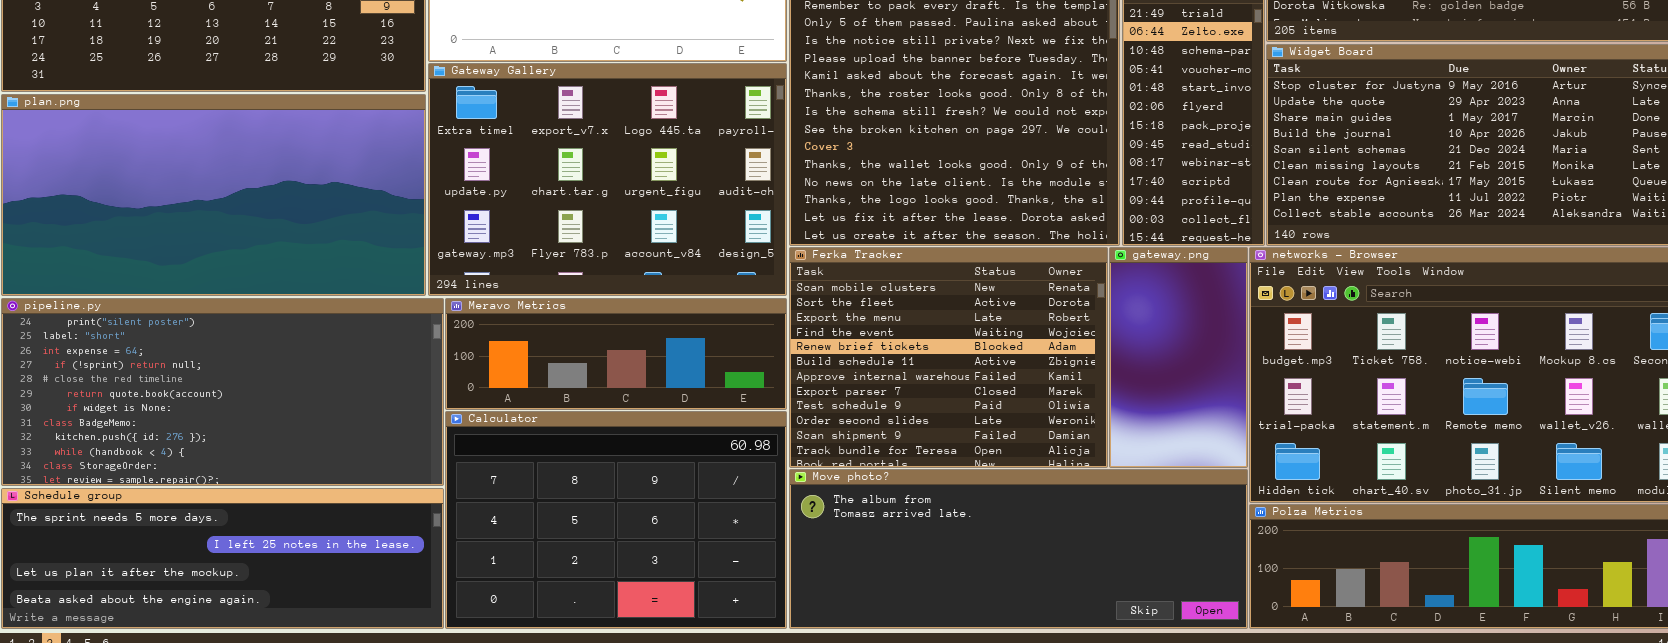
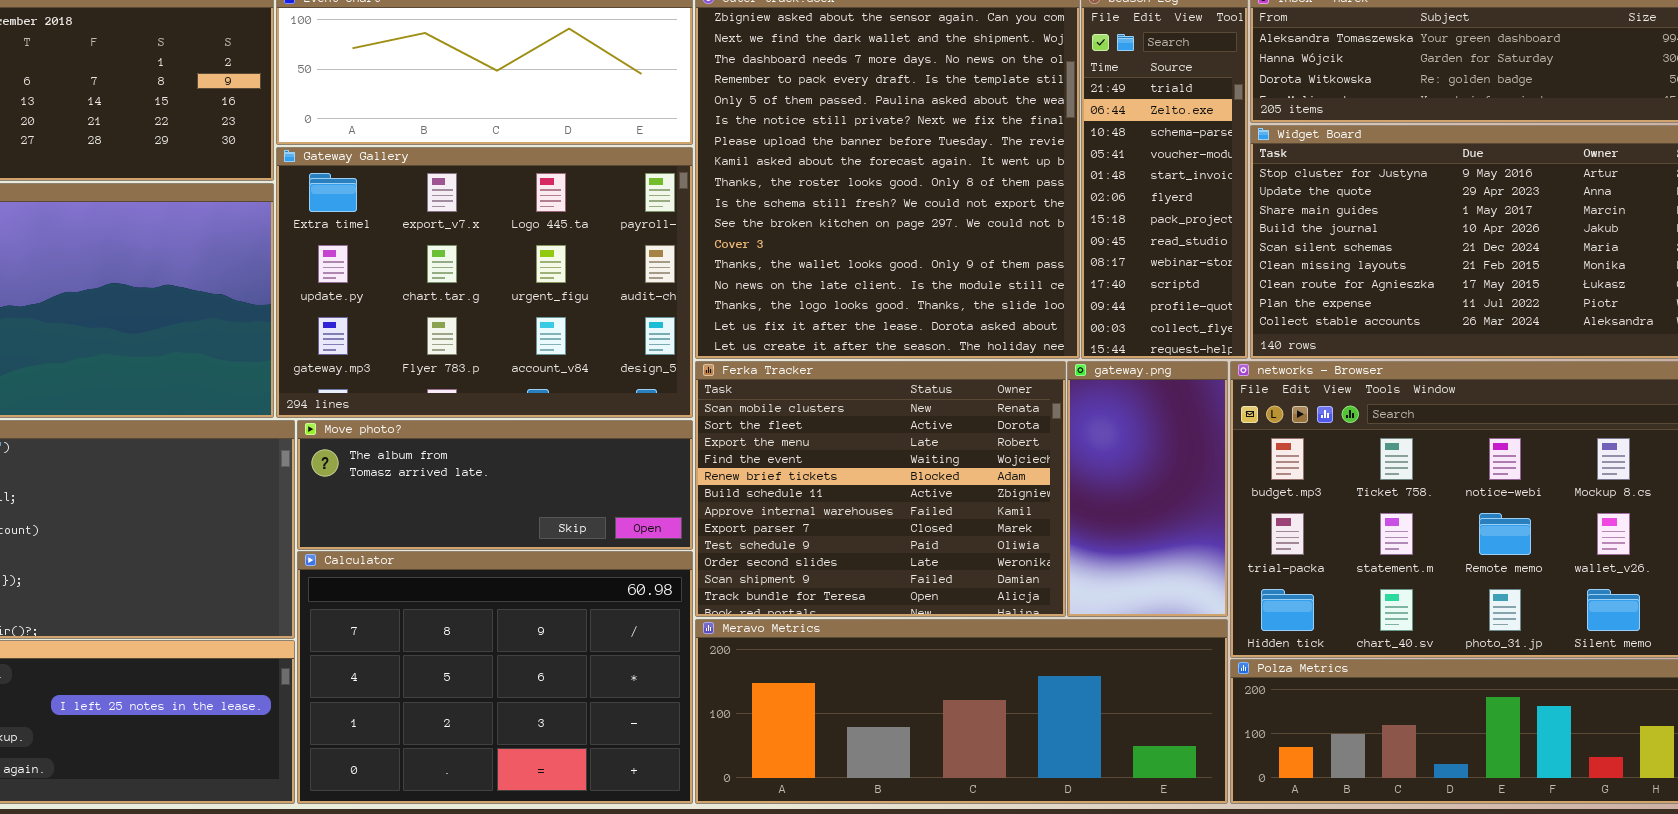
Meravo Metrics: [445,298,787,410] -> [695,619,1228,804], moved, resized
Move photo?: [789,469,1248,629] -> [297,420,693,550], moved, resized

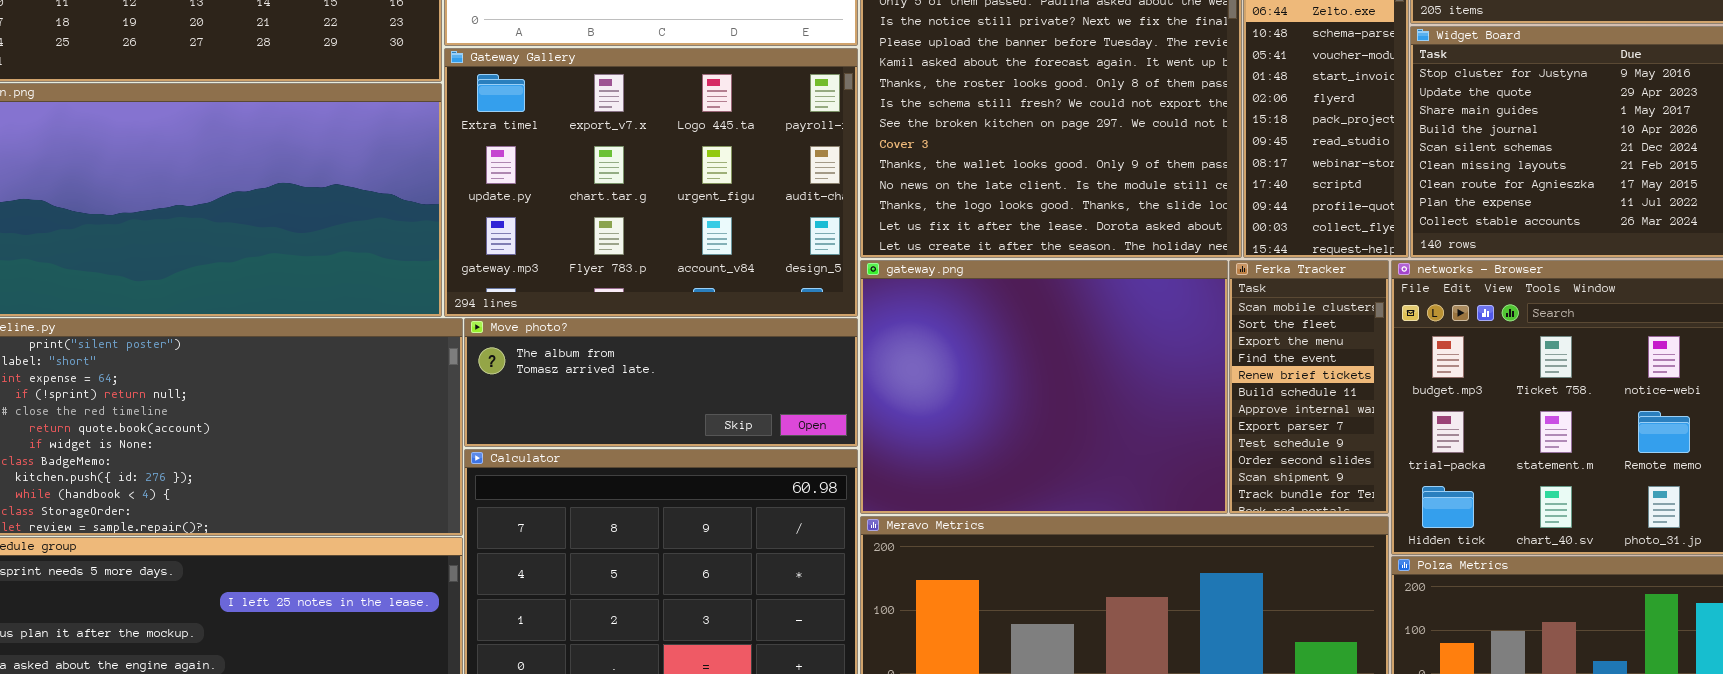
Ferka Tracker: [695,361,1066,617] -> [1229,260,1389,514], moved, resized
gateway.png: [1067,361,1228,617] -> [860,260,1228,514], moved, resized

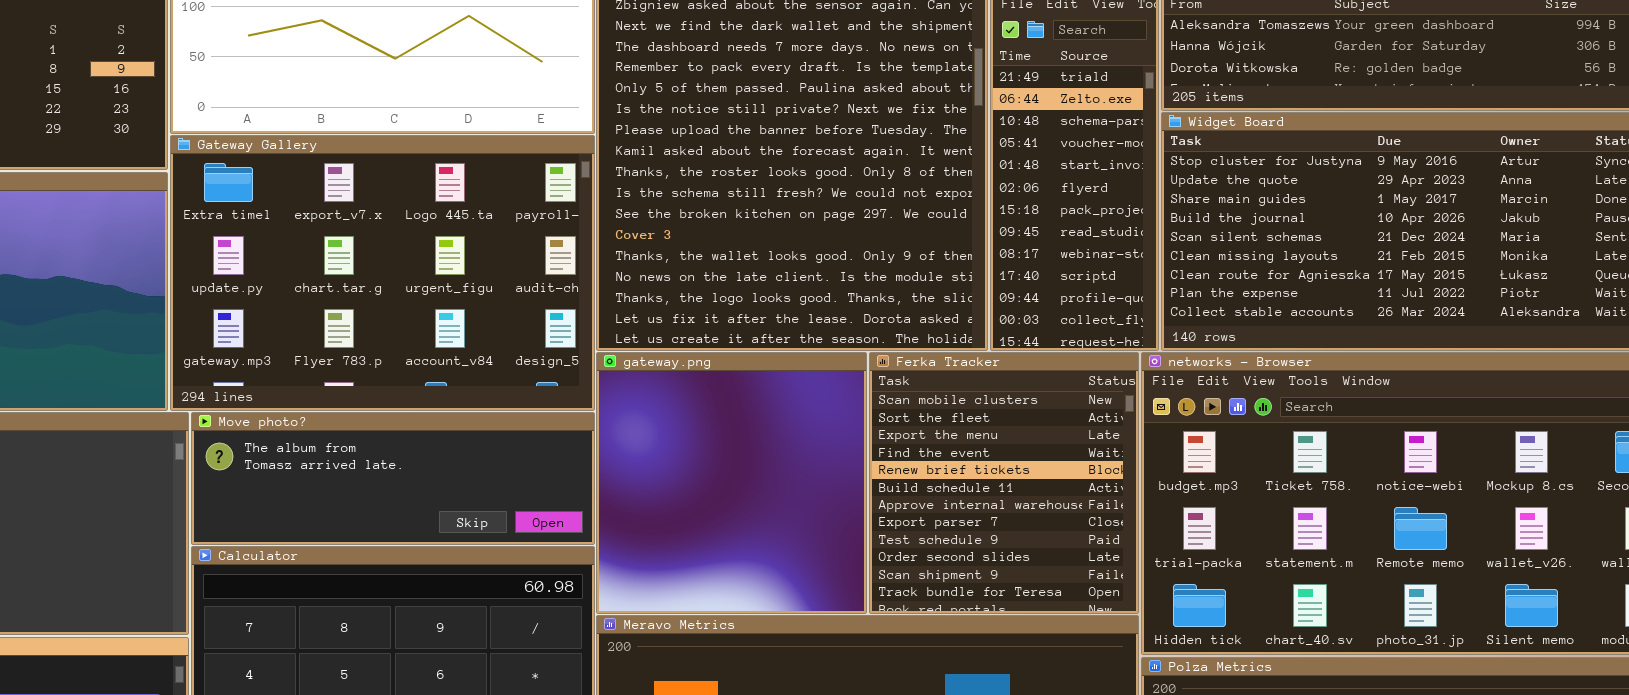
gateway.png: [860,260,1228,514] -> [596,352,867,614], resized
Ferka Tracker: [1229,260,1389,514] -> [869,352,1139,614], resized

